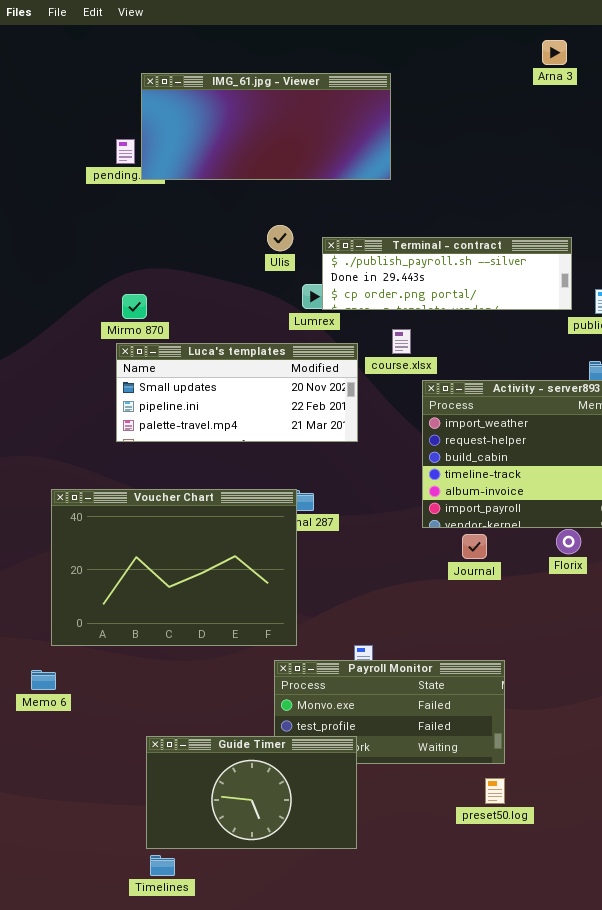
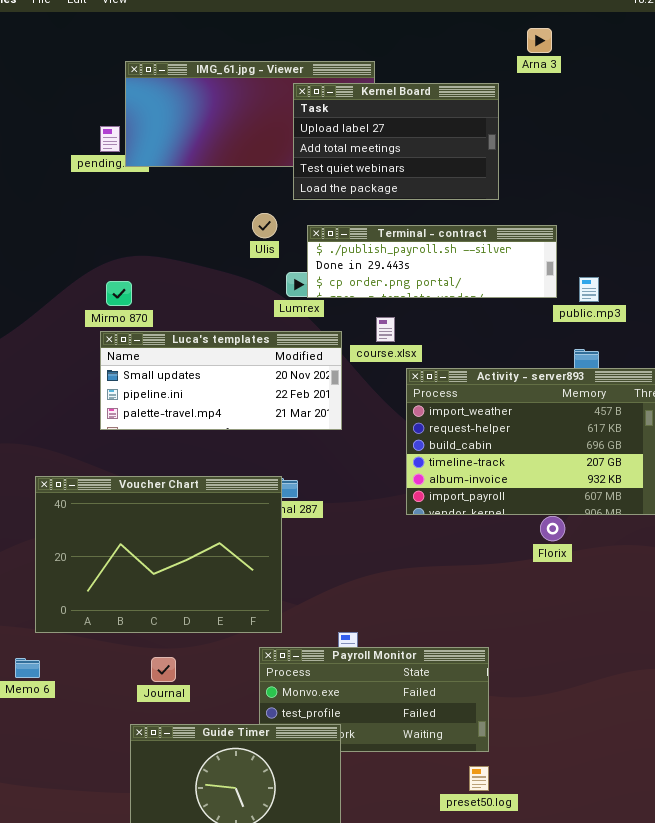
Kernel Board: none -> [293,83,499,200], opened
Journal: [462,534,487,559] -> [151,657,176,682], moved

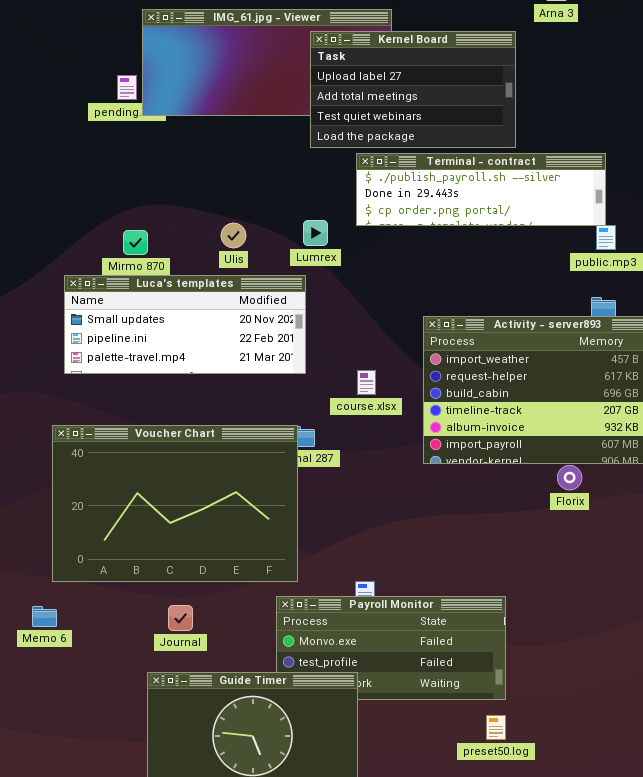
Ulis: [252,213,277,238] -> [221,223,246,248], moved
Terminal - contract: [307,225,557,298] -> [356,153,606,226], moved
course.xlsx: [376,317,395,342] -> [357,370,376,395], moved
Luca's templates: [100,331,342,430] -> [64,275,306,374], moved

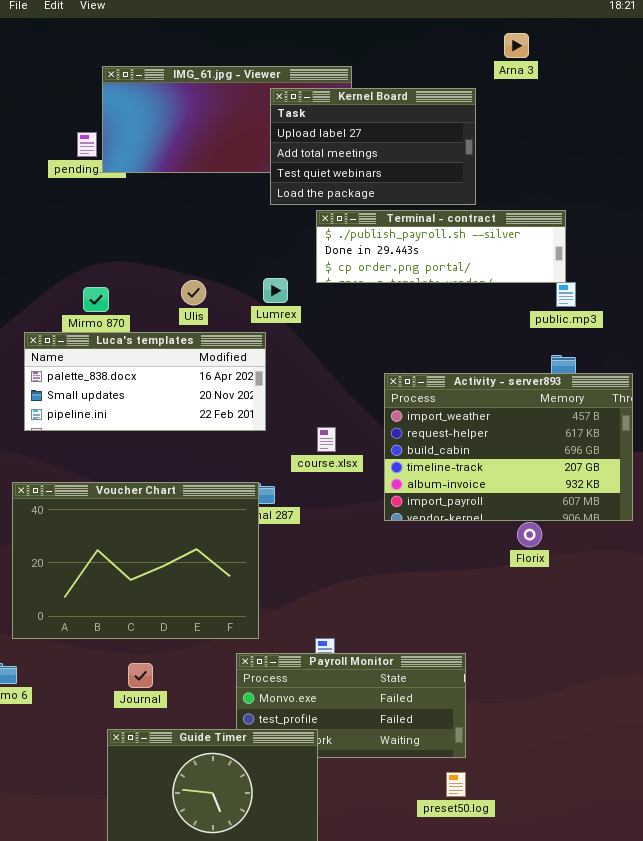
Luca's templates: [64,275,306,374] -> [24,332,266,431], scrolled up 1 row

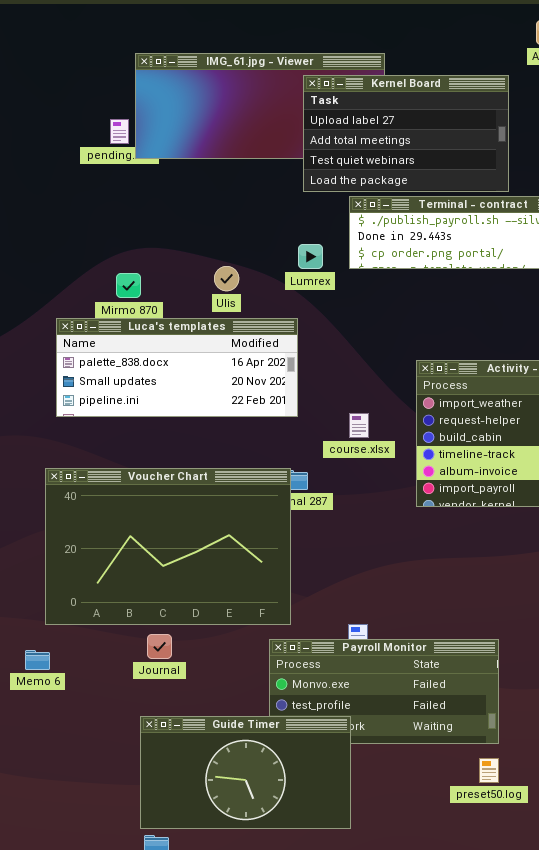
Lumrex: [263,278,288,303] -> [298,244,323,269], moved
Journal: [128,663,153,688] -> [147,634,172,659], moved

